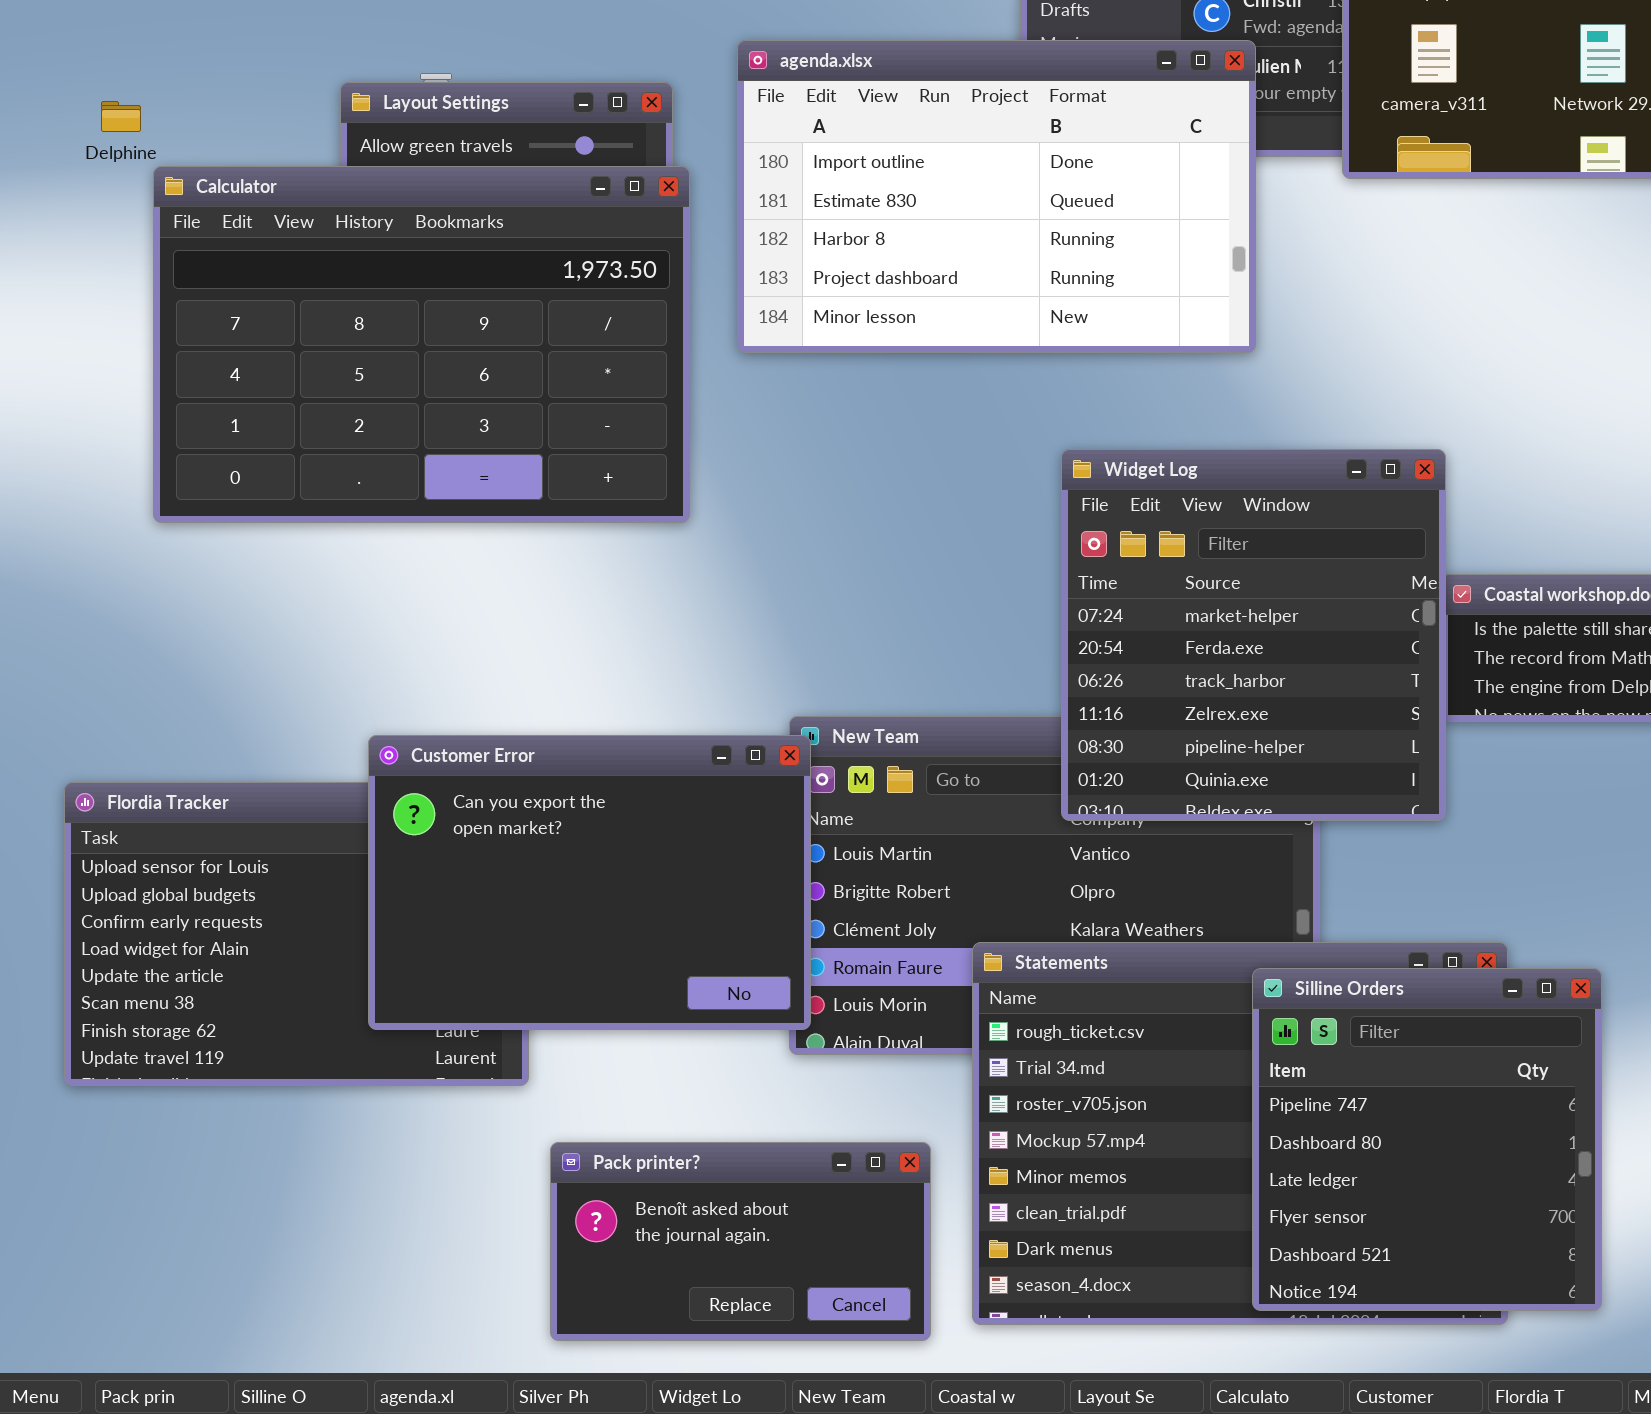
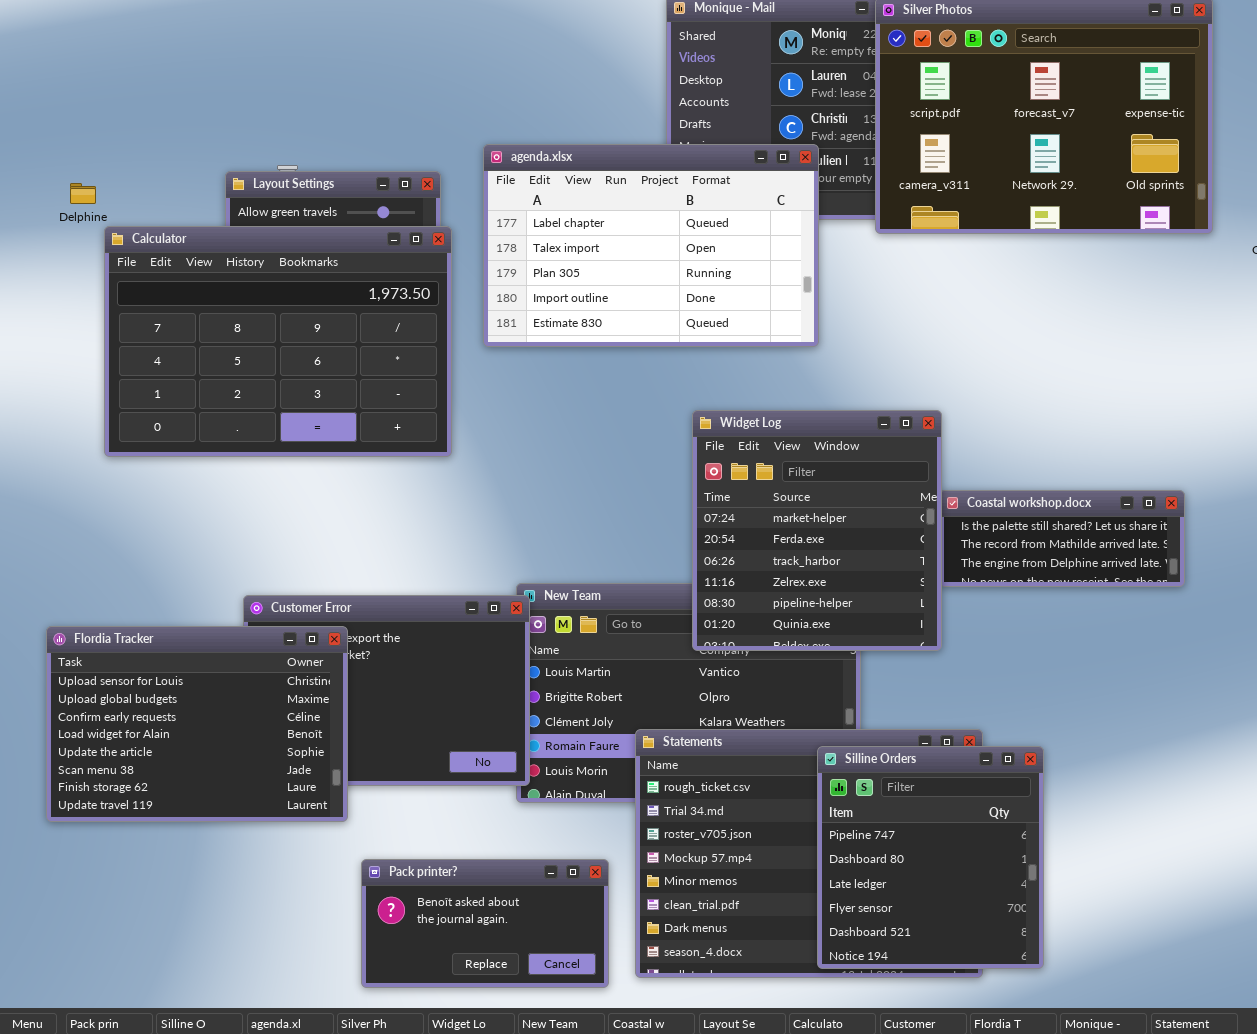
agenda.xlsx: [737,40,1256,353] -> [483,144,819,347], scrolled up 3 rows
Flordia Tracker: [64,782,529,1086] -> [46,626,348,822], raised

